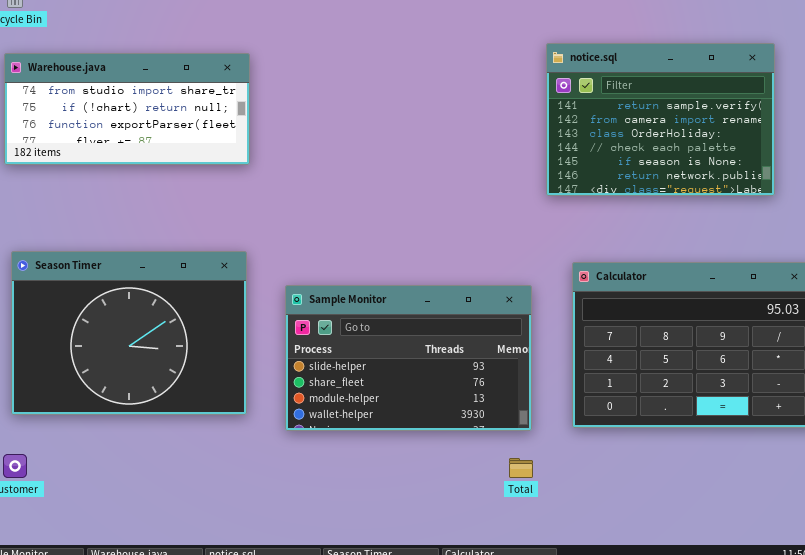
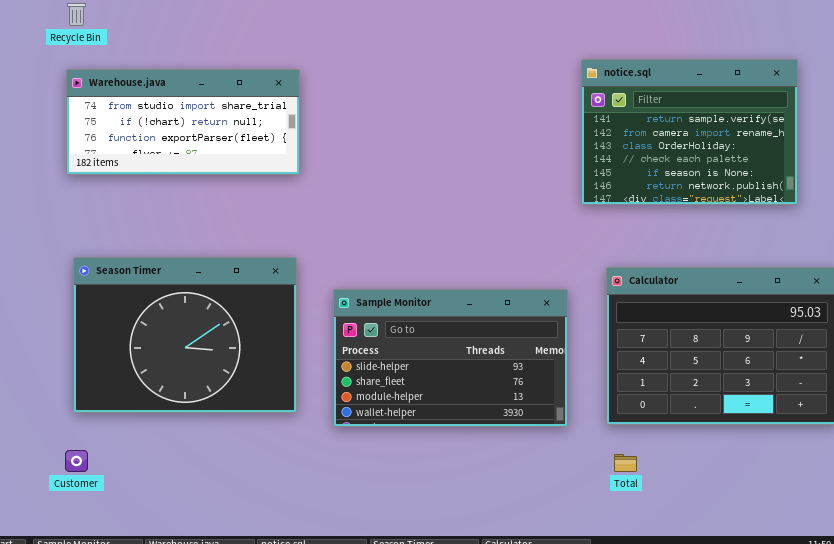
Total: [509,458,533,478] -> [614,454,637,472], moved

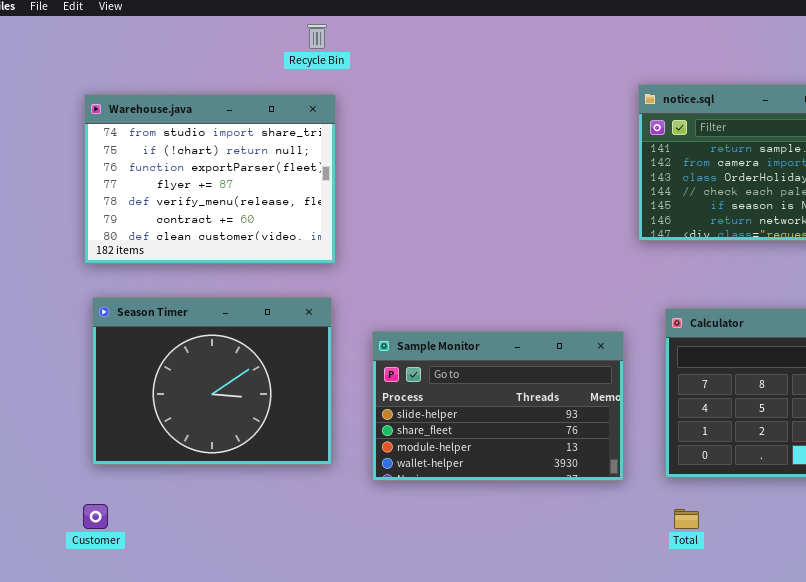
Recycle Bin: [67,3,86,26] -> [307,24,327,49], moved
Warehouse.java: [66,69,300,175] -> [84,94,336,264], resized

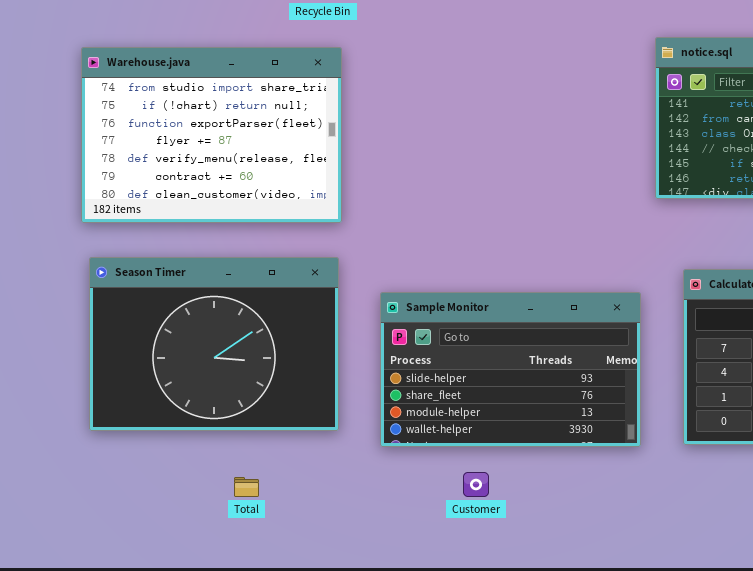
Customer: [83,504,108,529] -> [463,472,489,497], moved
Total: [674,509,699,529] -> [234,477,259,497], moved

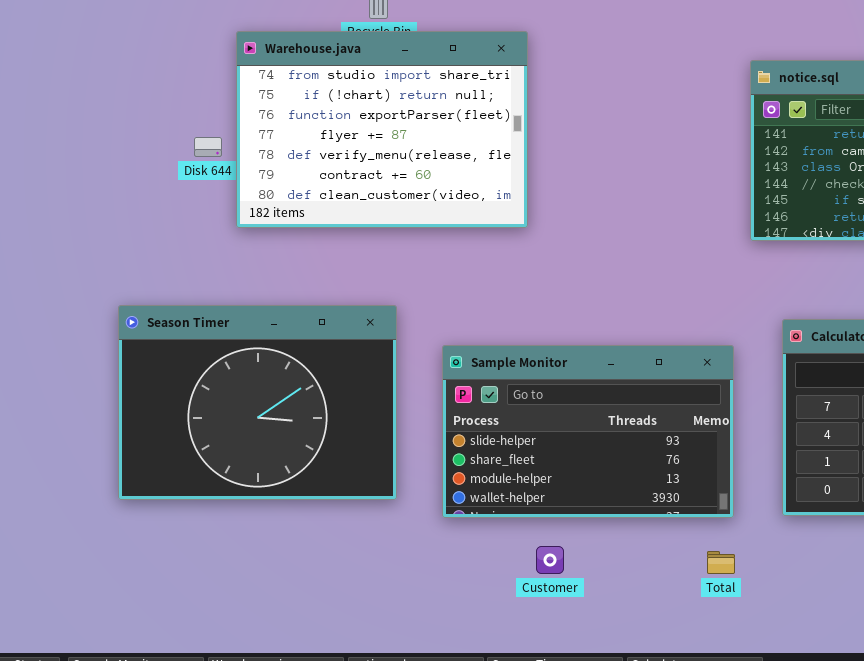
Warehouse.java: [81,47,342,223] -> [236,31,528,228], moved
Total: [234,477,259,497] -> [707,551,735,574], moved

